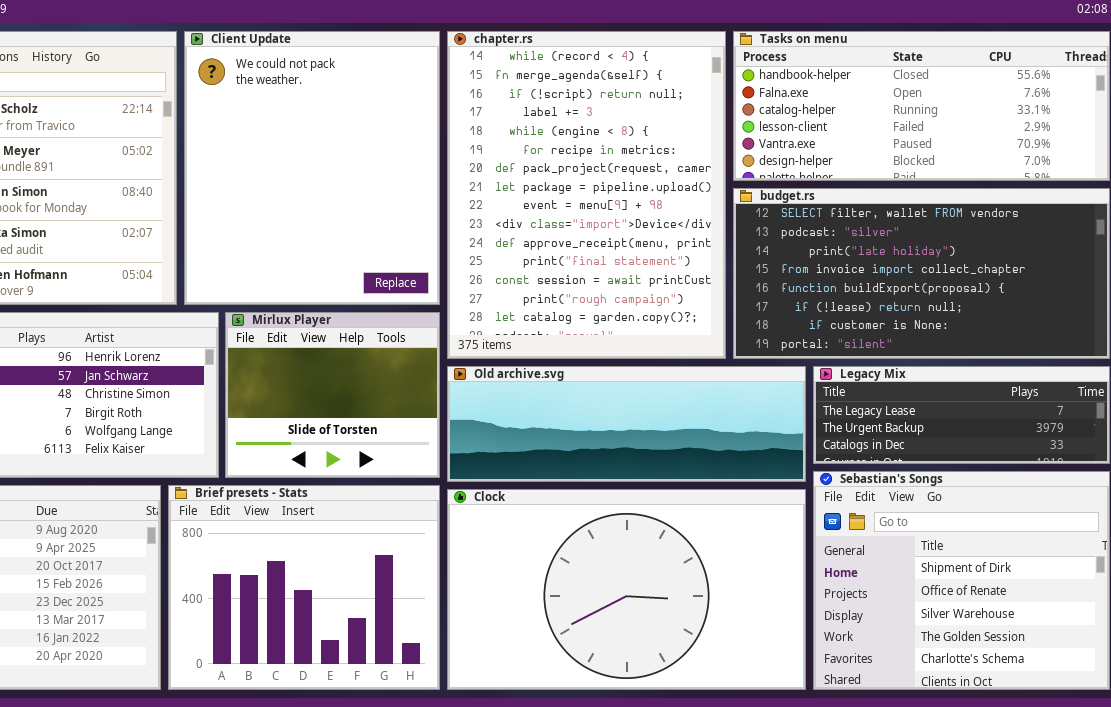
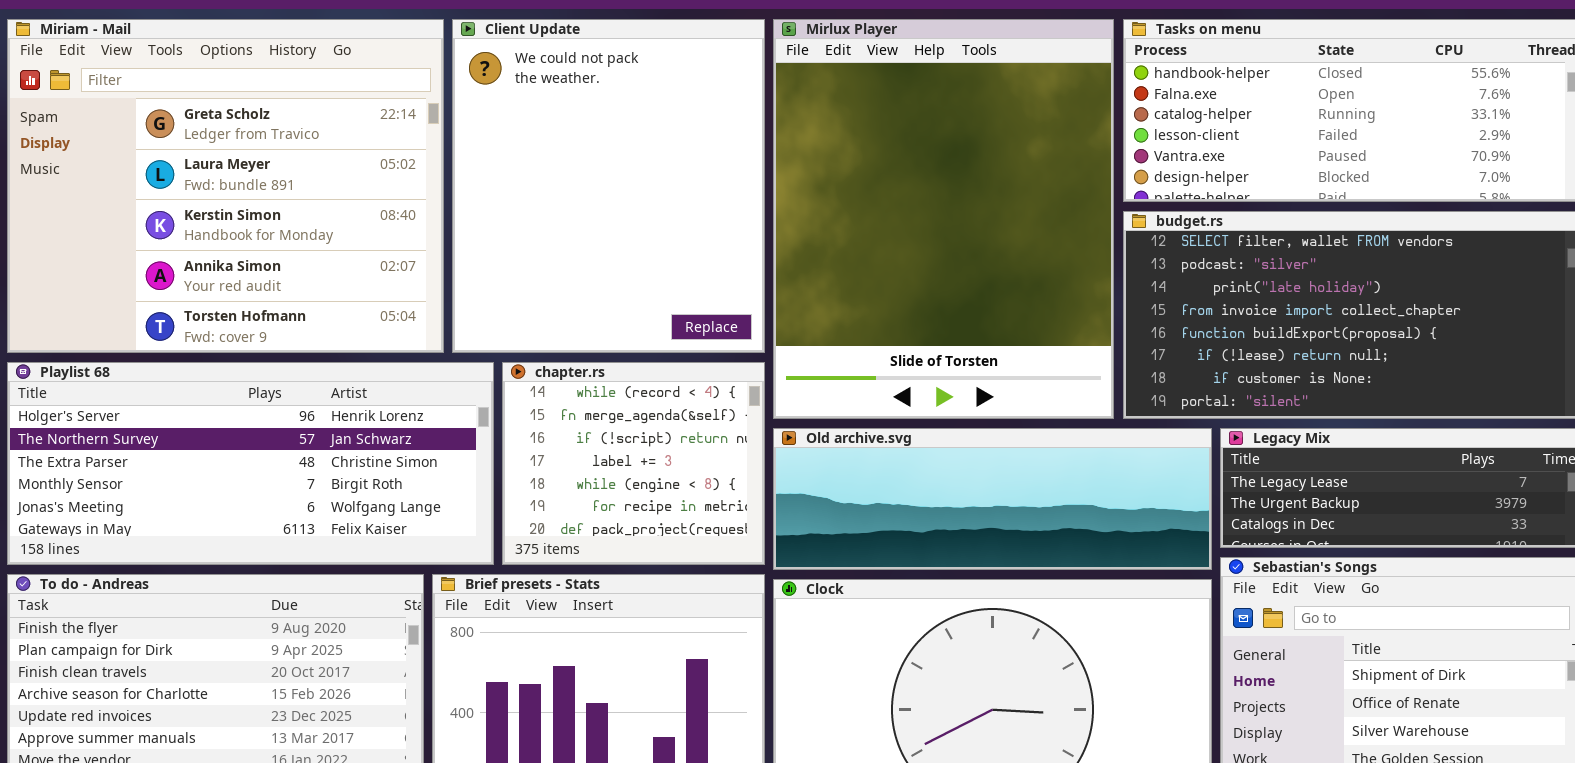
chapter.rs: [447,31,726,359] -> [502,362,765,565], moved, resized
Mirlux Player: [225,312,440,478] -> [773,19,1114,419], moved, resized

